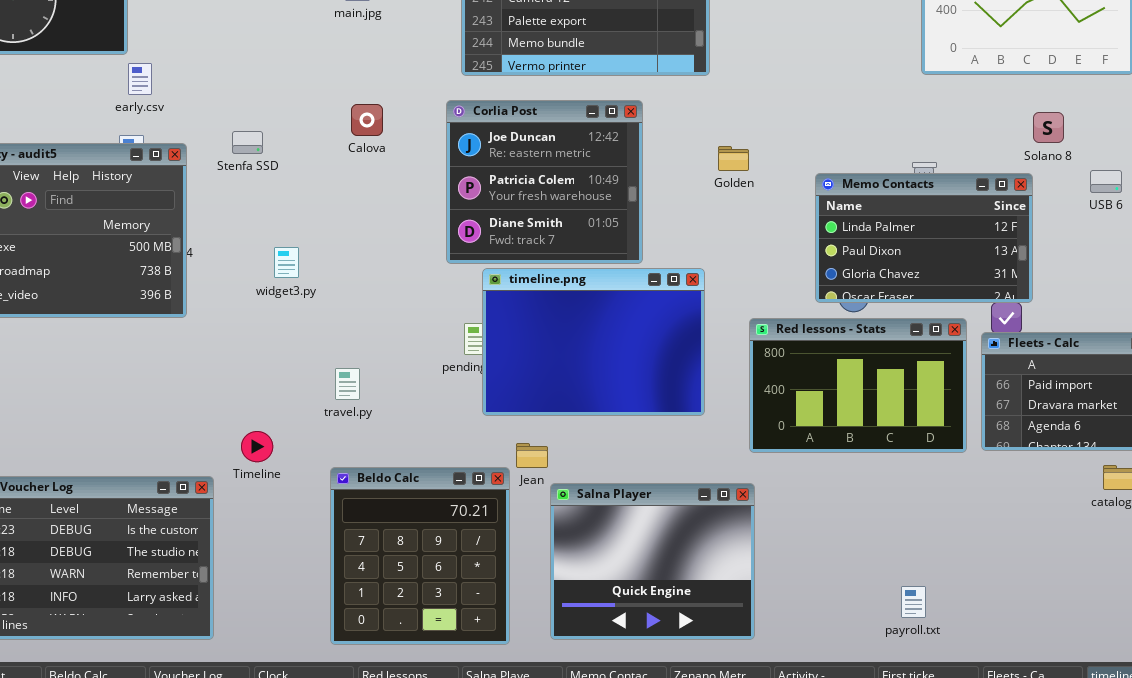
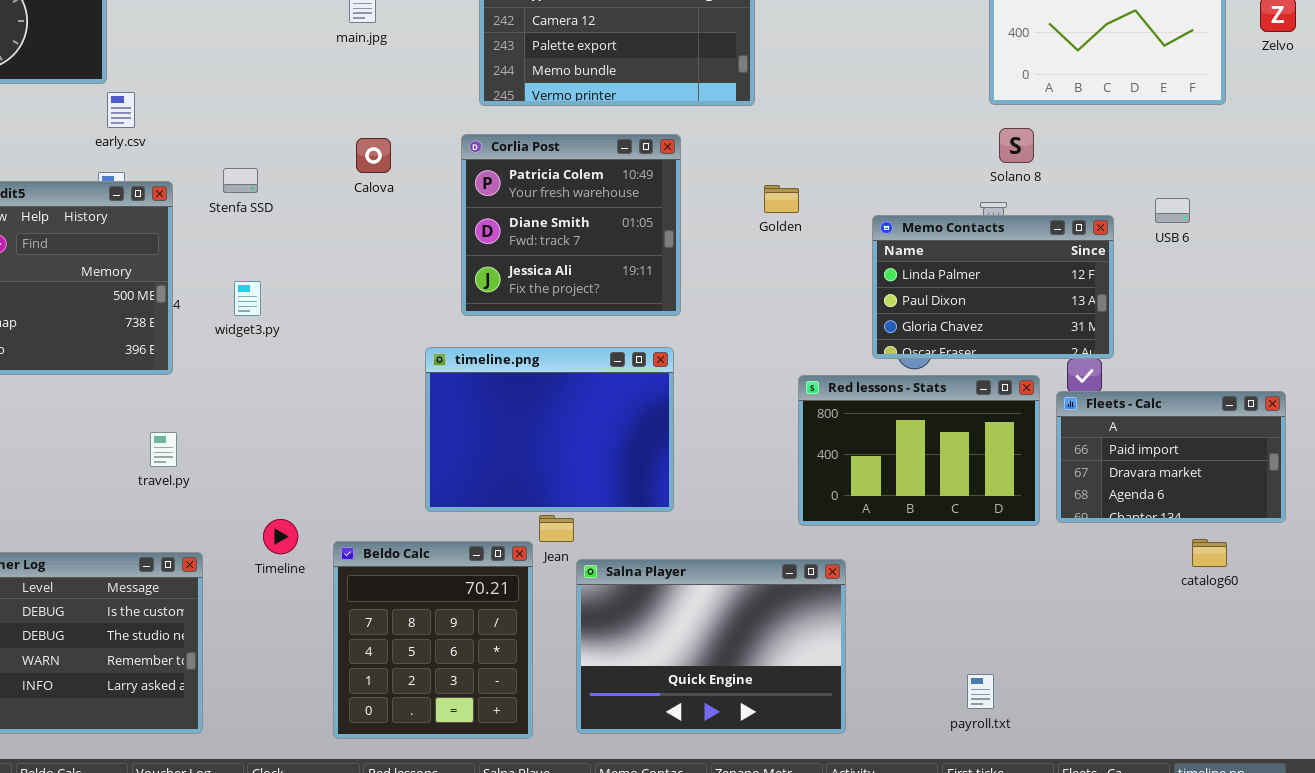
Corlia Post: [446,100,643,264] -> [461,134,681,316], scrolled down 1 row
Solano 8: [1033,112,1064,143] -> [999,128,1034,163], moved
USB 6: [1090,170,1122,193] -> [1155,198,1190,223], moved
widget3.py: [274,247,299,278] -> [234,281,261,316], moved
timeline.png: [482,268,705,416] -> [425,347,674,512], moved
travel.py: [335,368,360,400] -> [150,432,177,467], moved
Timeline: [241,431,273,462] -> [263,519,298,554], moved
Salna Player: [550,483,755,640] -> [576,559,846,734], resized

